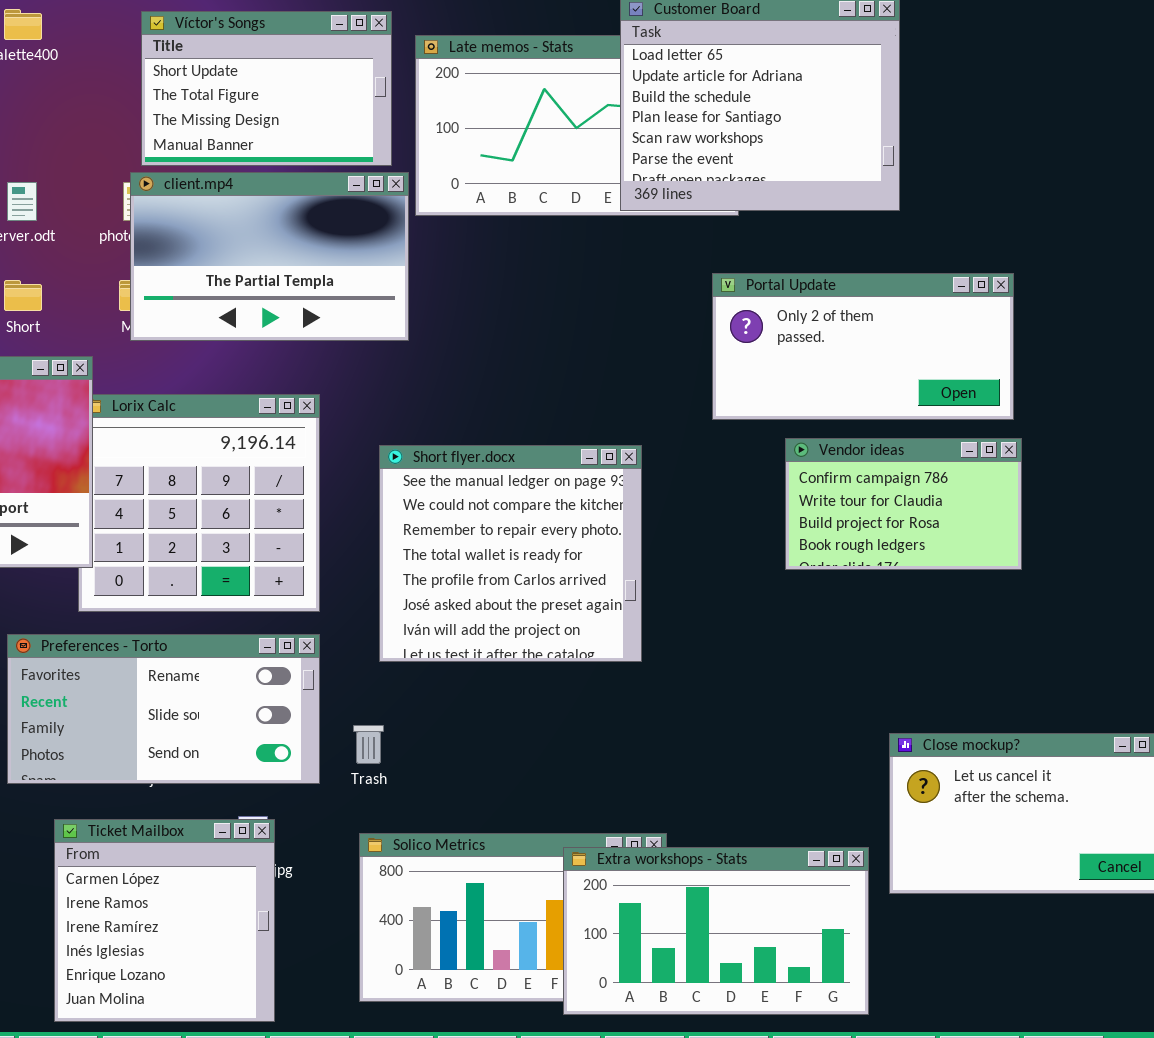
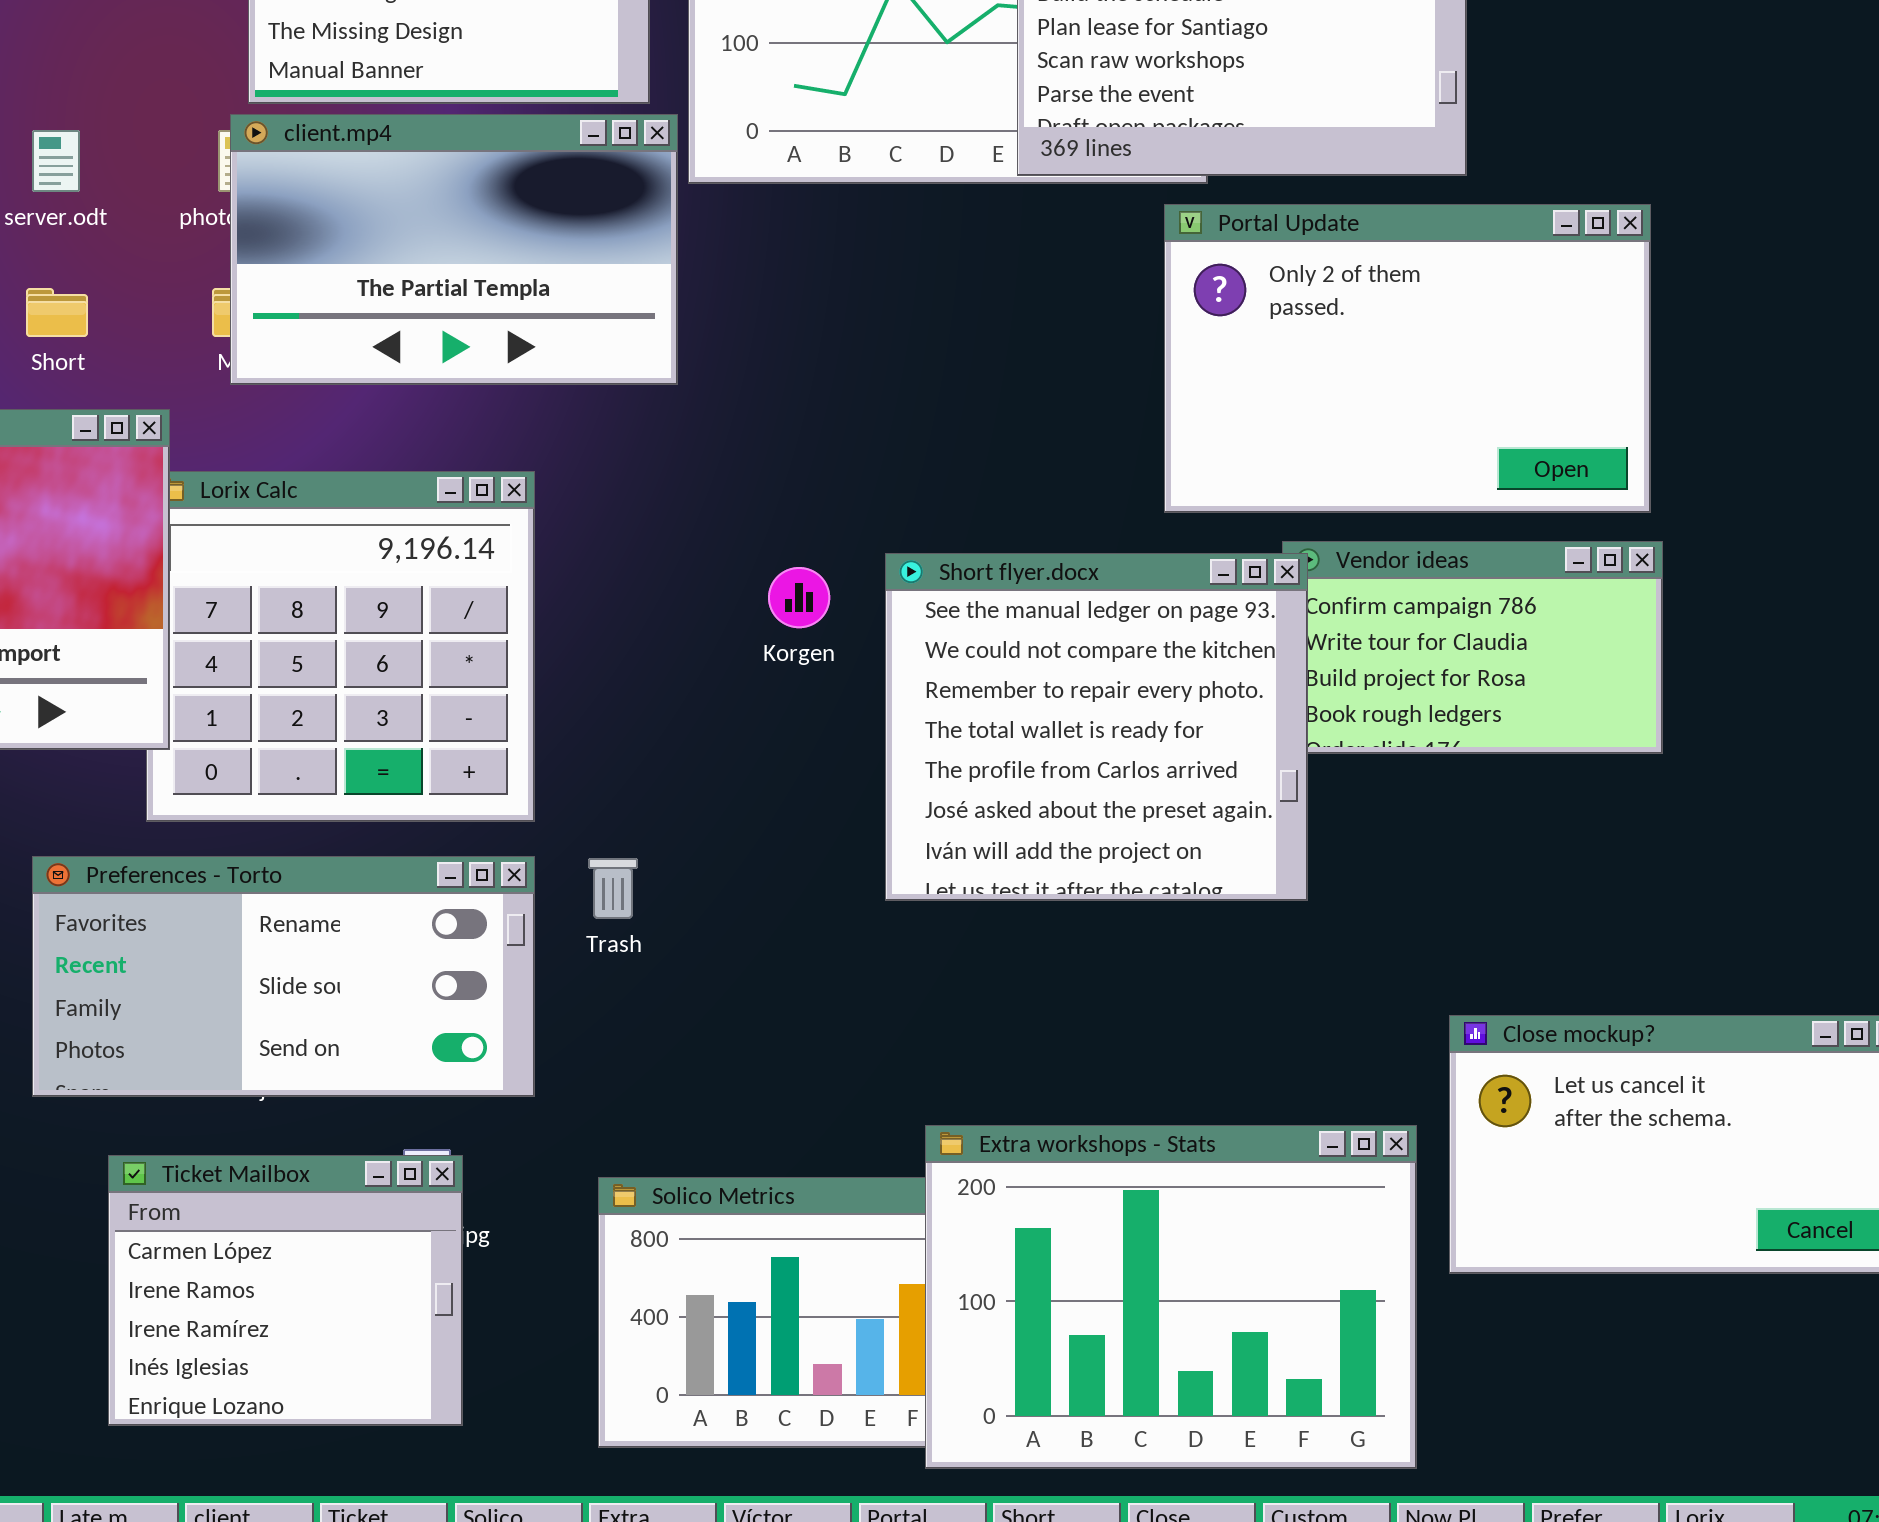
Portal Update: [712,273,1014,420] -> [1164,204,1651,513], resized
Short flyer.docx: [379,445,642,662] -> [885,553,1308,901], moved
Trash: [353,725,384,764] -> [588,858,638,919], moved
Ticket Mailbox: [54,819,275,1022] -> [108,1155,463,1426], resized
Extra workshops - Stats: [563,847,869,1015] -> [925,1125,1417,1469], resized

